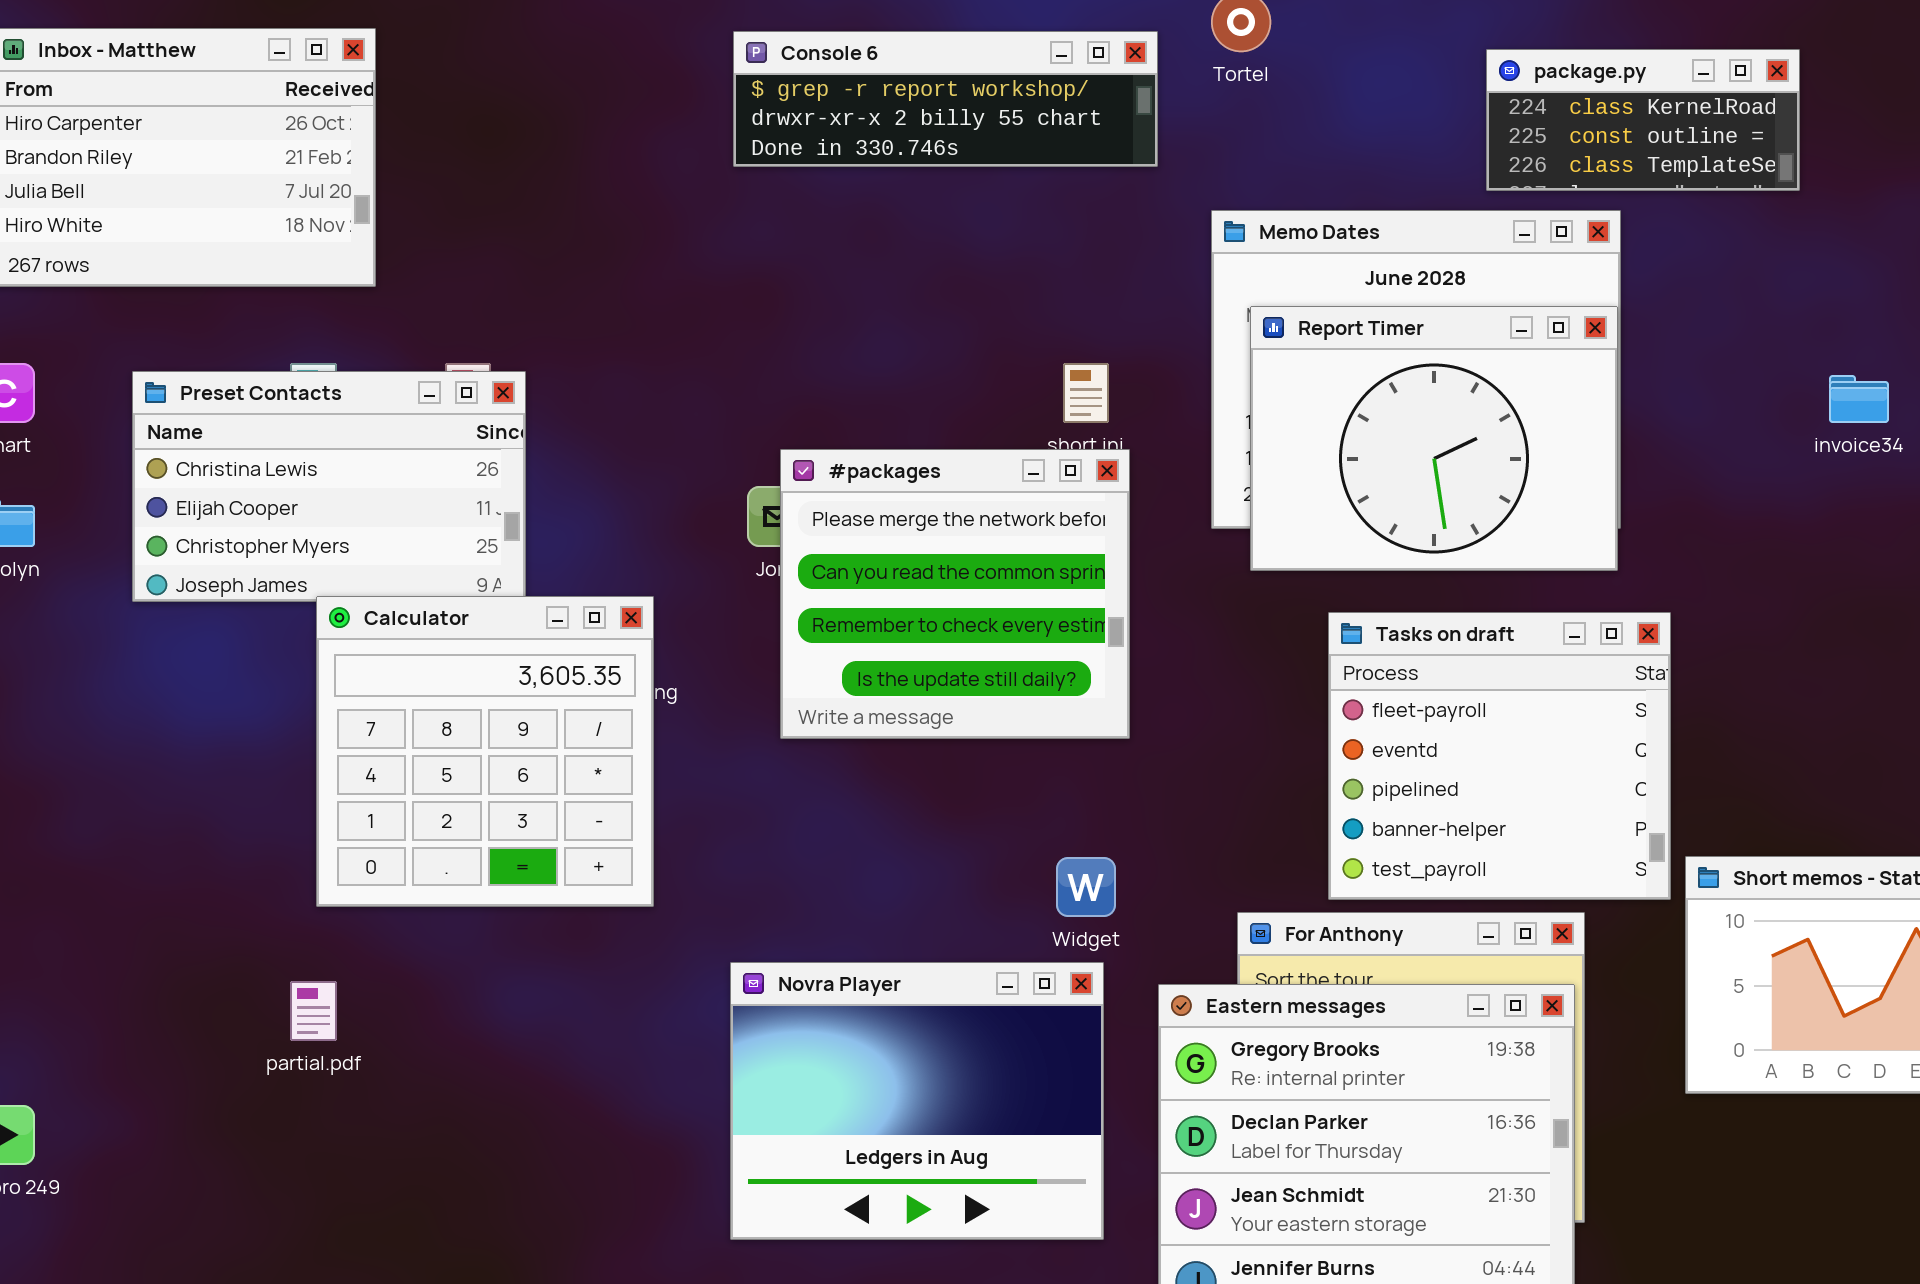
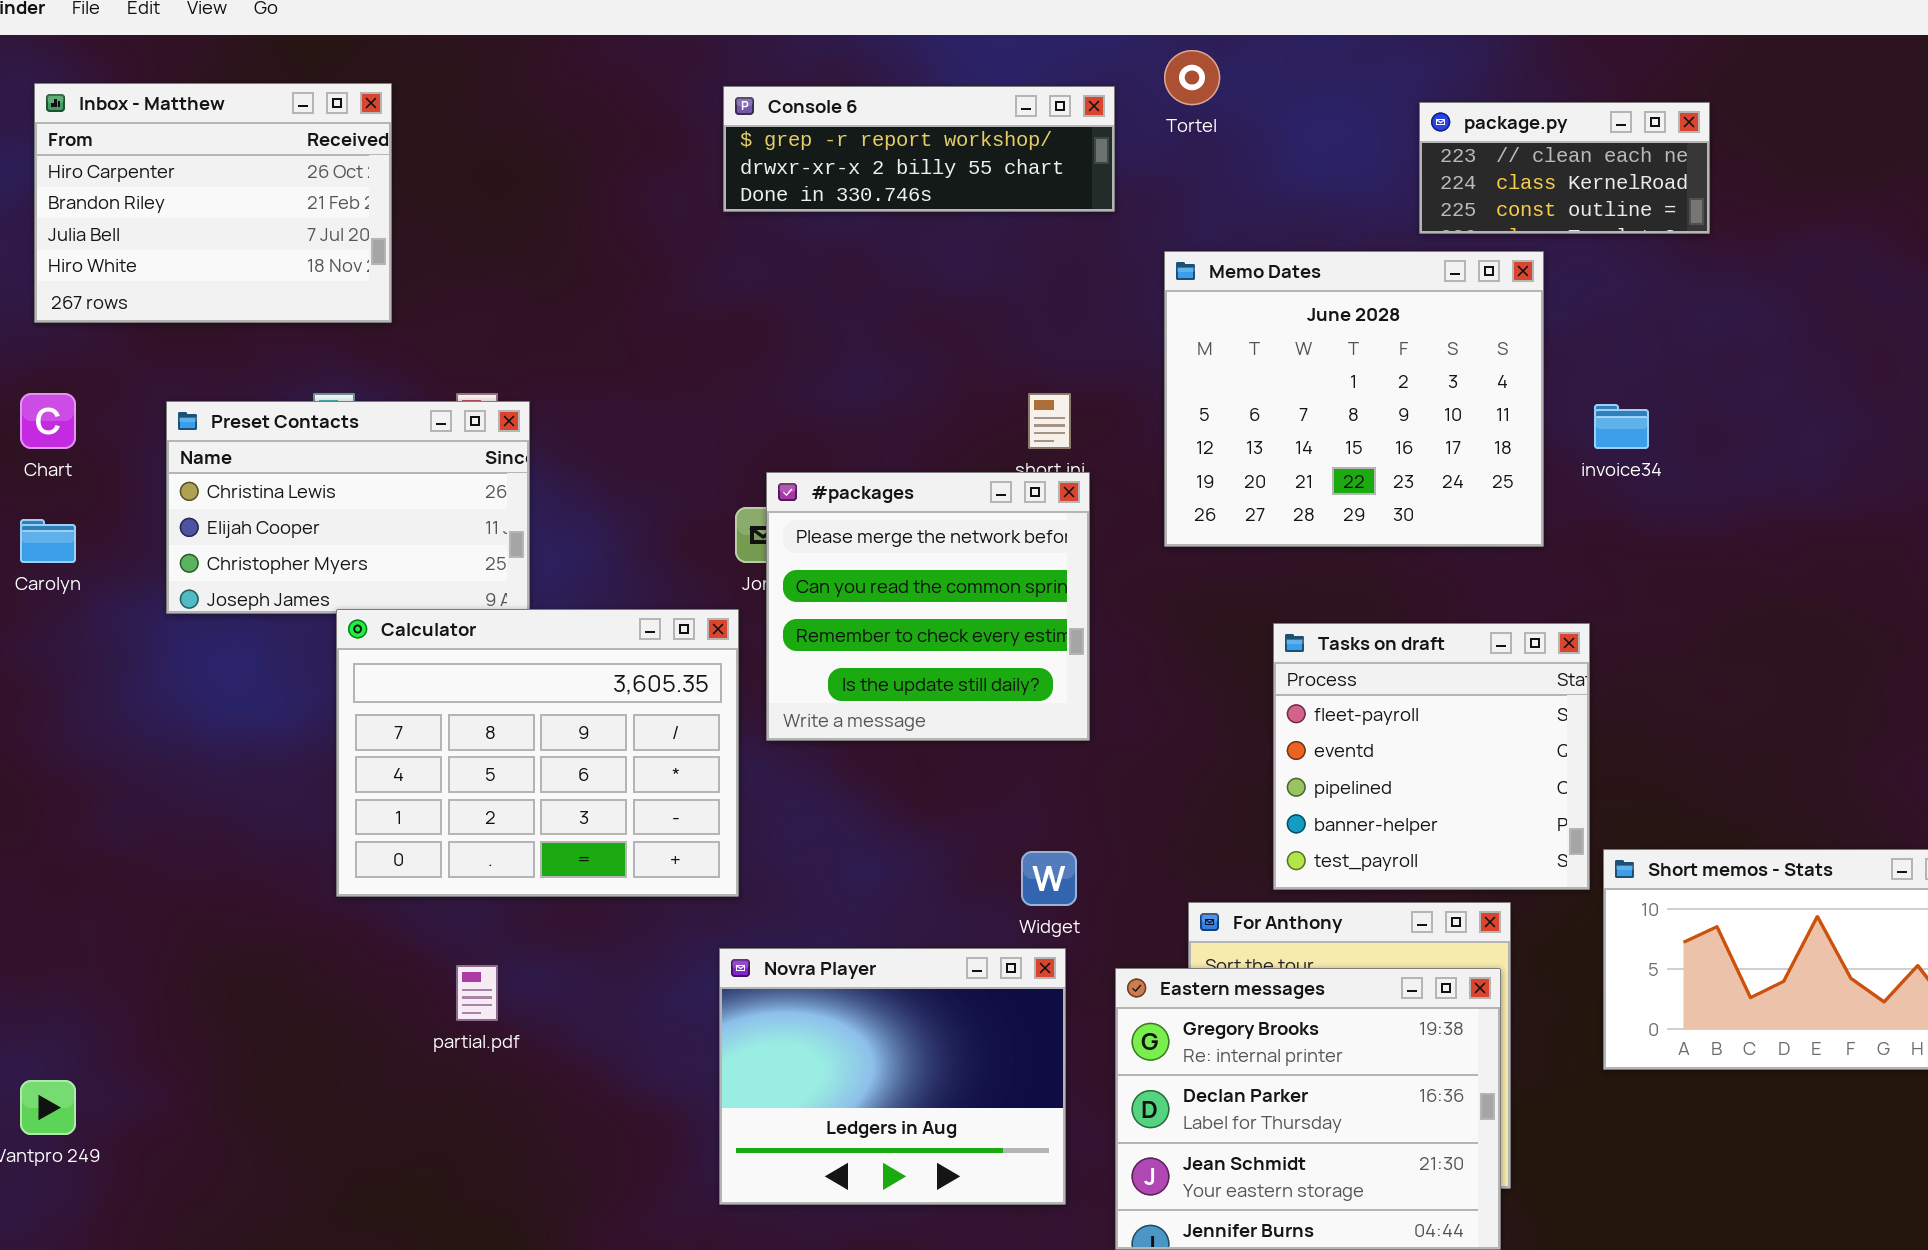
package.py: [1486,49,1800,191] -> [1419,102,1710,234], scrolled up 1 row
Report Timer: [1250,306,1618,571] -> none, closed
invoice34: [1829,375,1889,423] -> [1594,404,1649,449], moved
Calculator: [316,596,654,907] -> [336,609,739,897], resized
partial.pdf: [290,981,337,1041] -> [456,965,498,1021], moved

